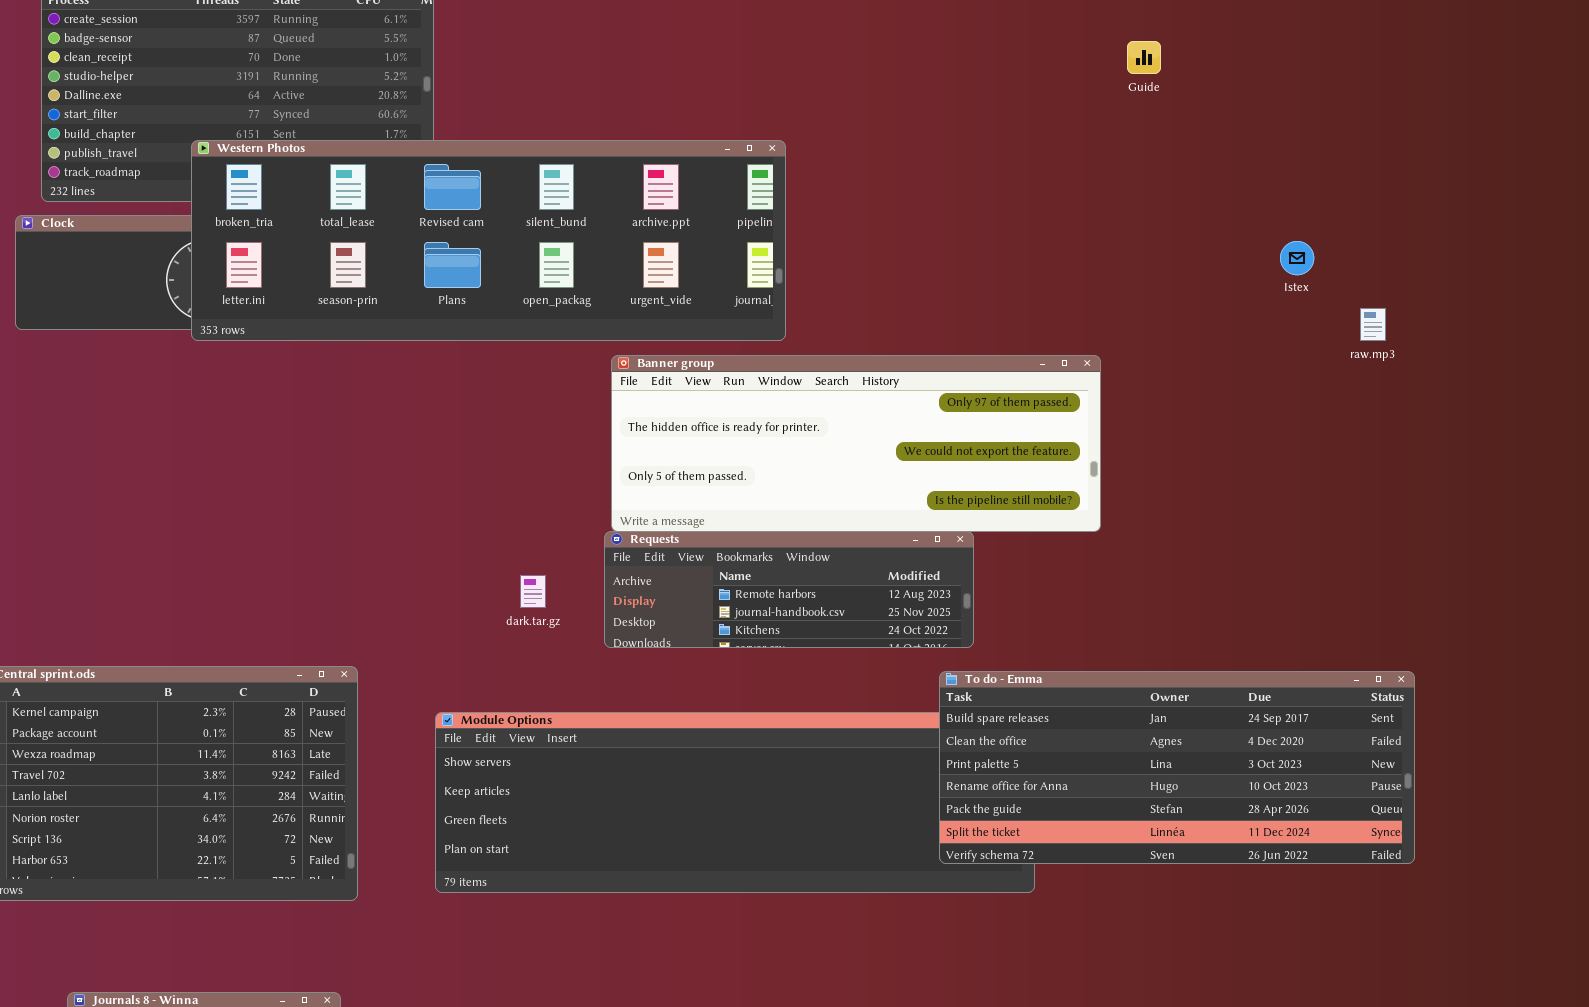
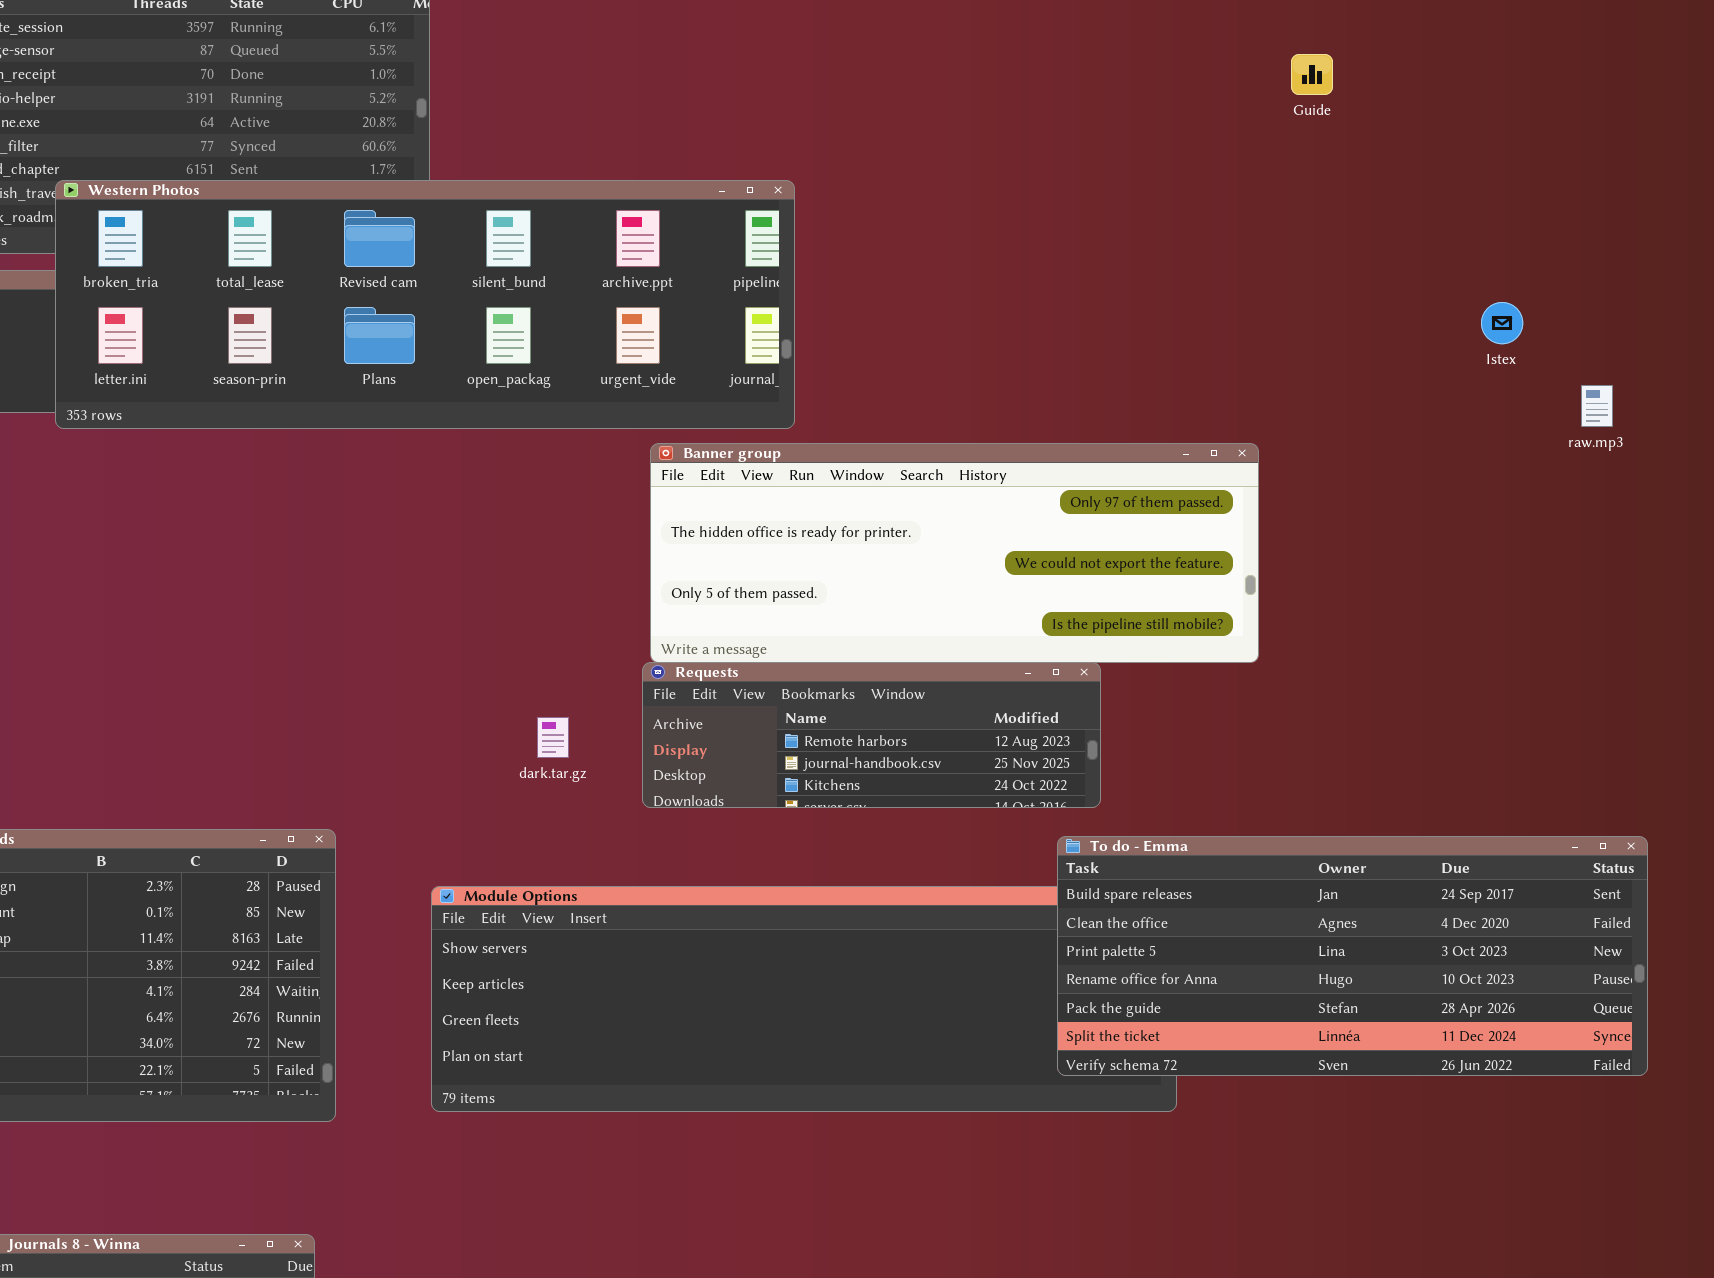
Western Photos: [191,140,786,341] -> [55,180,795,429], moved

